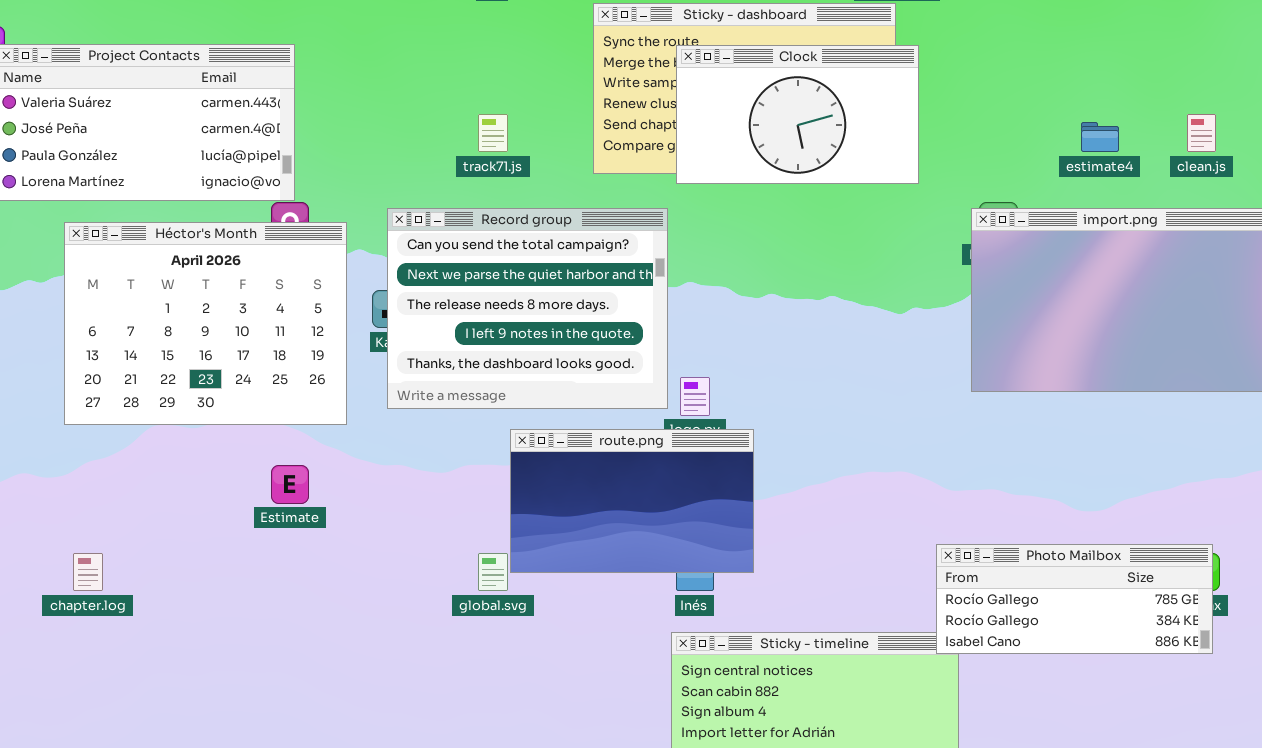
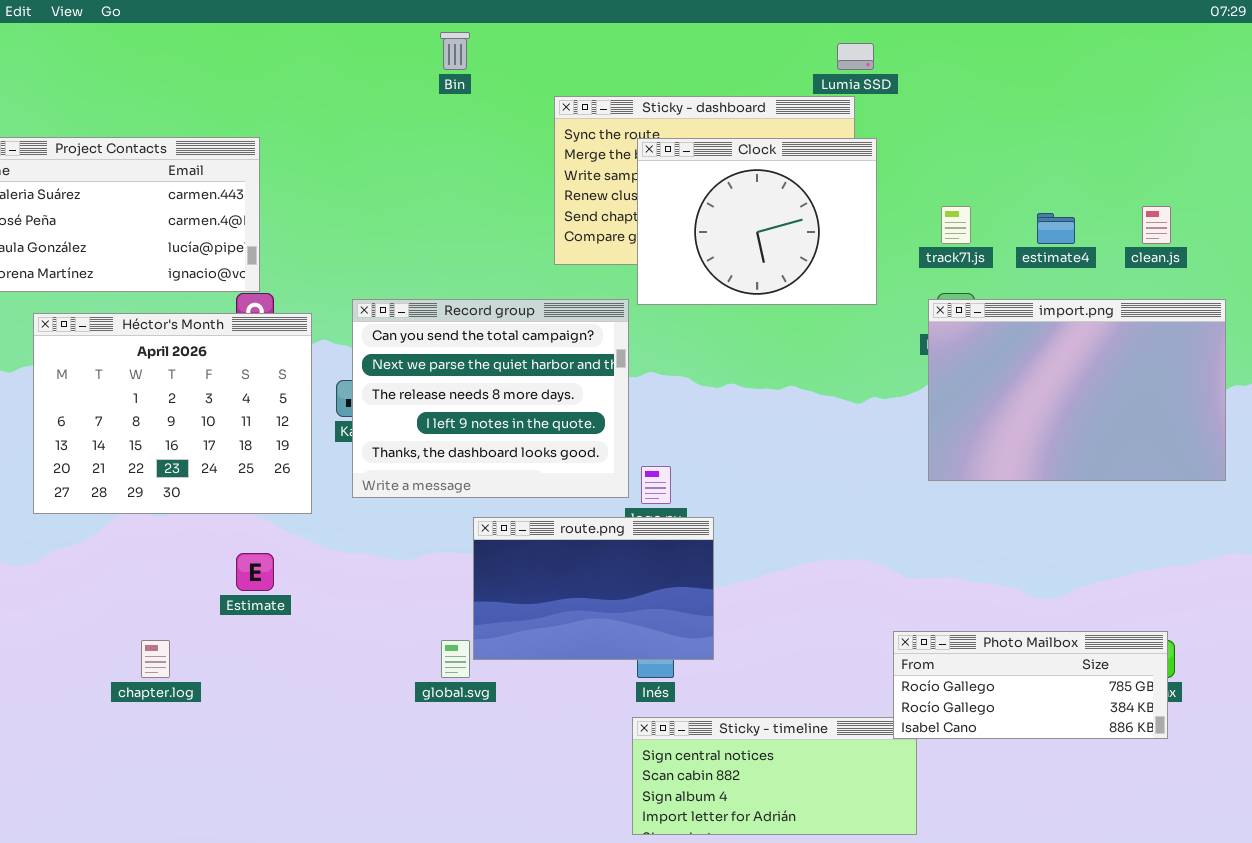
Clock: [676,45,919,184] -> [637,138,877,305], resized
track71.js: [478,114,508,152] -> [941,206,971,244], moved
chapter.log: [73,553,103,591] -> [141,640,170,678], moved

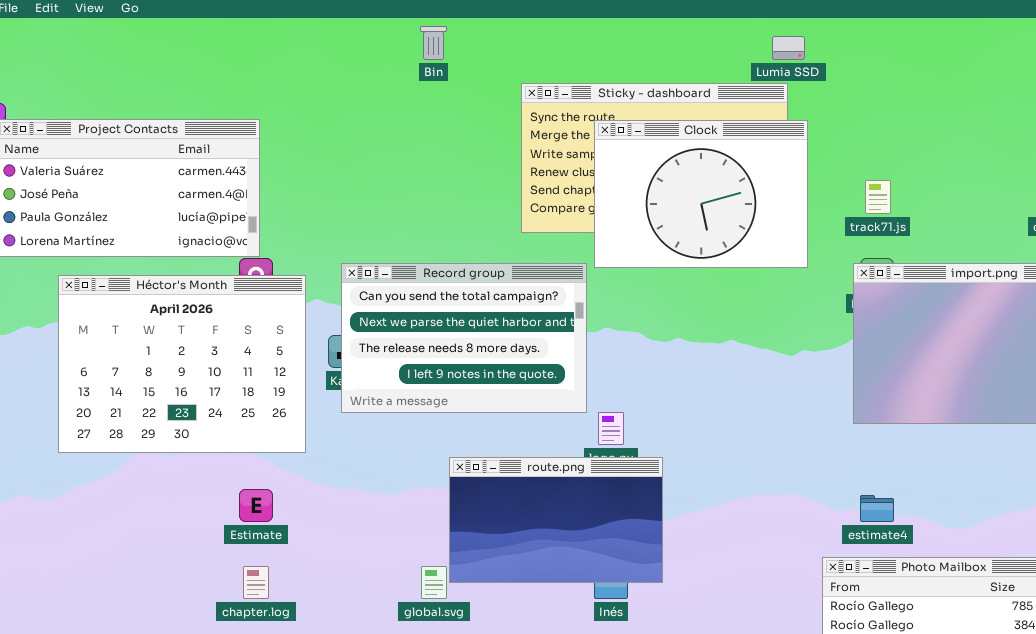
estimate4: [1037,213,1075,244] -> [860,495,894,522], moved
Record group: [352,299,629,498] -> [341,263,587,413], resized
chapter.log: [141,640,170,678] -> [243,566,269,599], moved

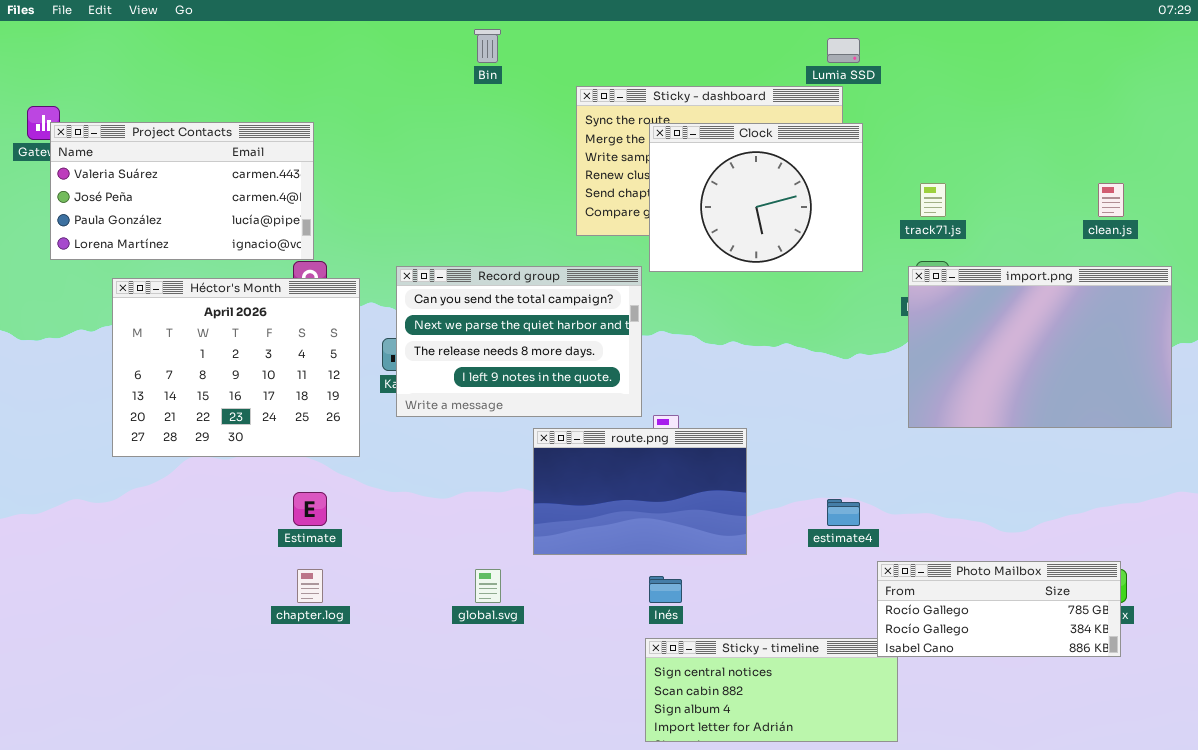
route.png: [449,457,663,583] -> [533,428,747,555], moved
estimate4: [860,495,894,522] -> [827,499,860,526], moved

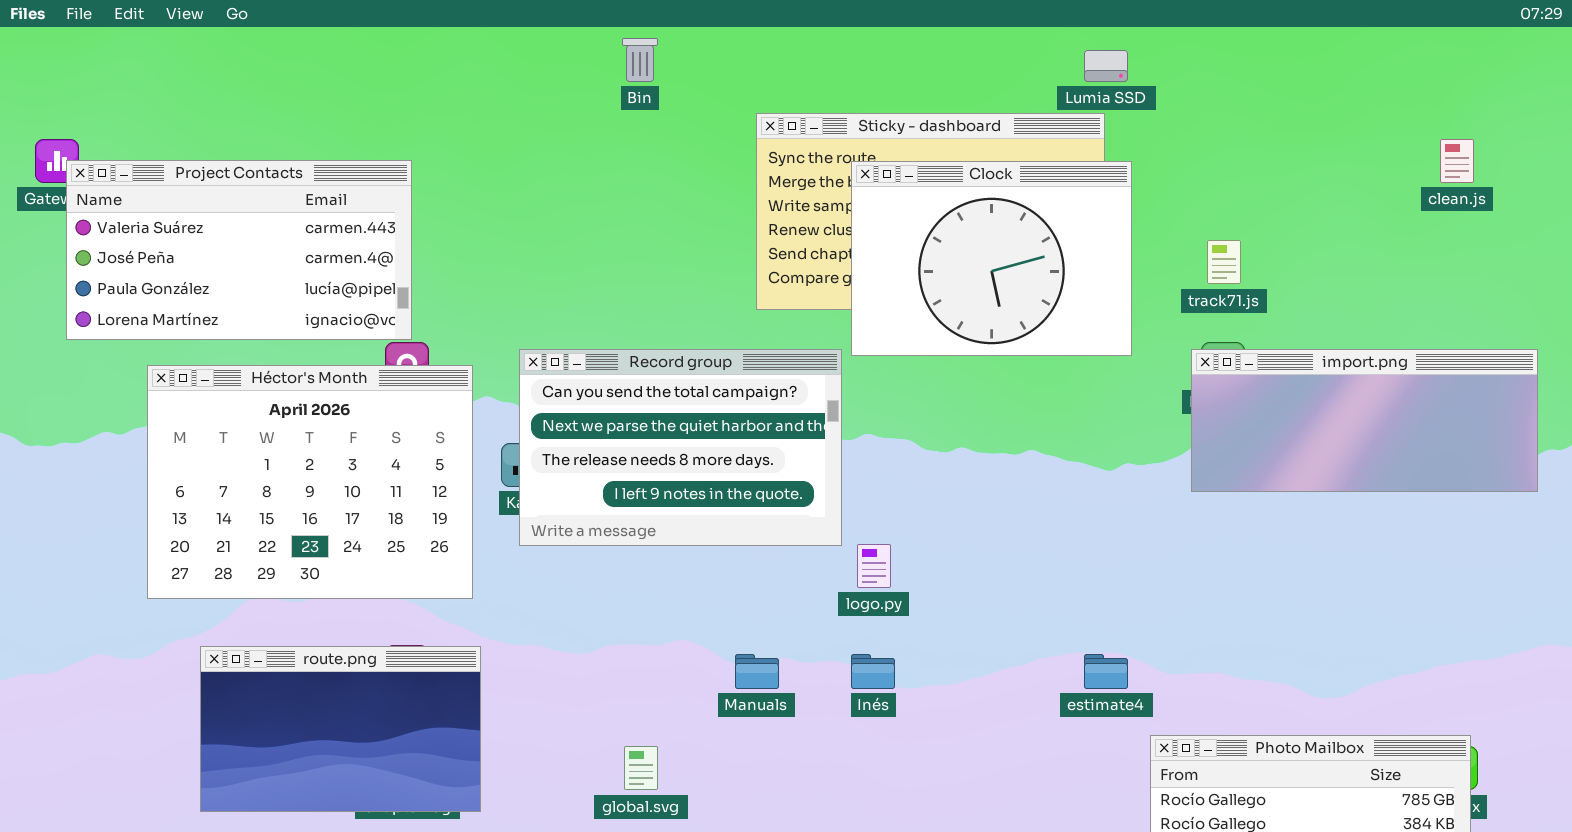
clean.js: [1098,183,1124,217] -> [1440,139,1474,183], moved
import.png: [908,266,1172,428] -> [1191,349,1538,492], resized
route.png: [533,428,747,555] -> [200,646,481,812], moved
Inés: [649,576,682,603] -> [851,654,895,689], moved

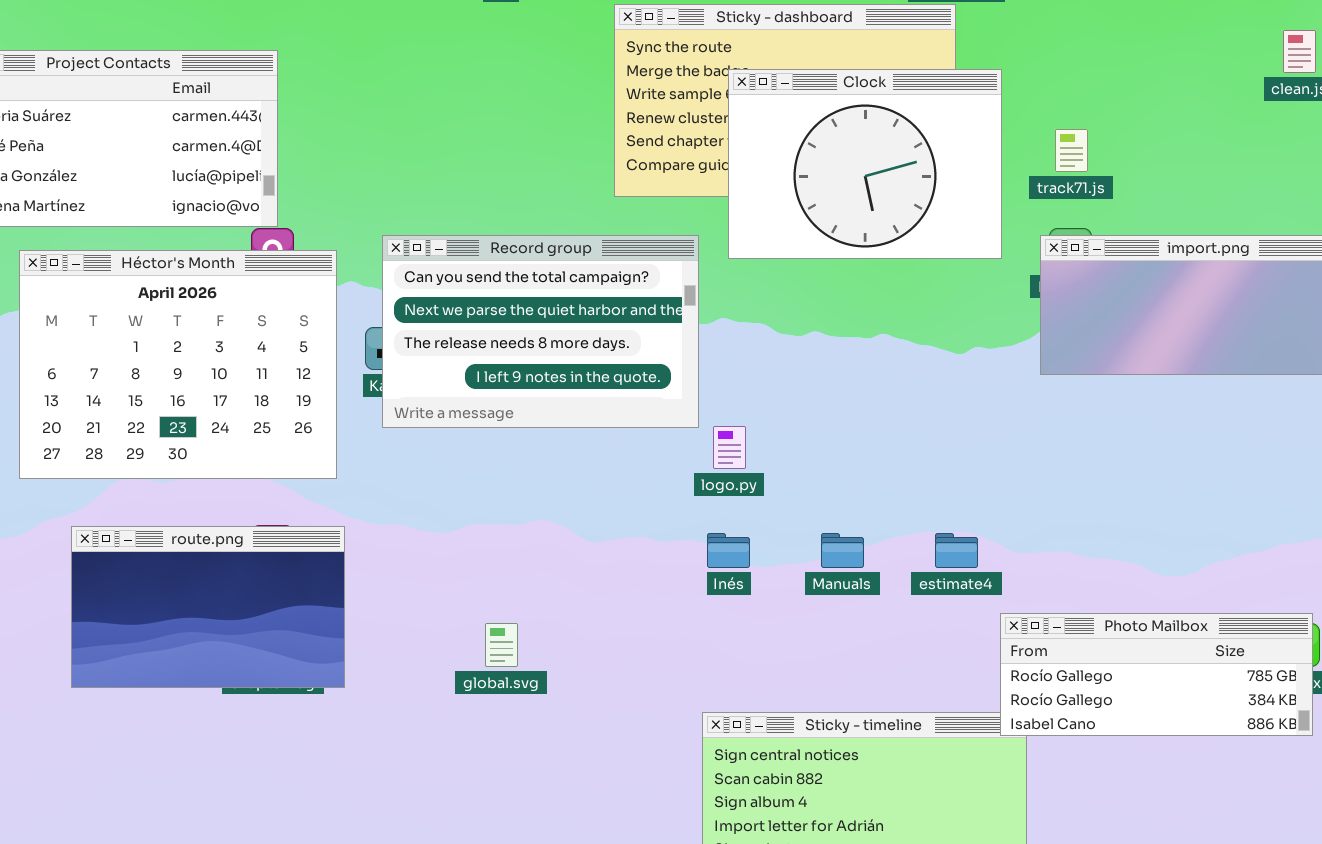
Clock: [851,161,1132,356] -> [728,69,1002,259], moved
Manuals: [735,654,779,689] -> [821,533,864,568], moved

